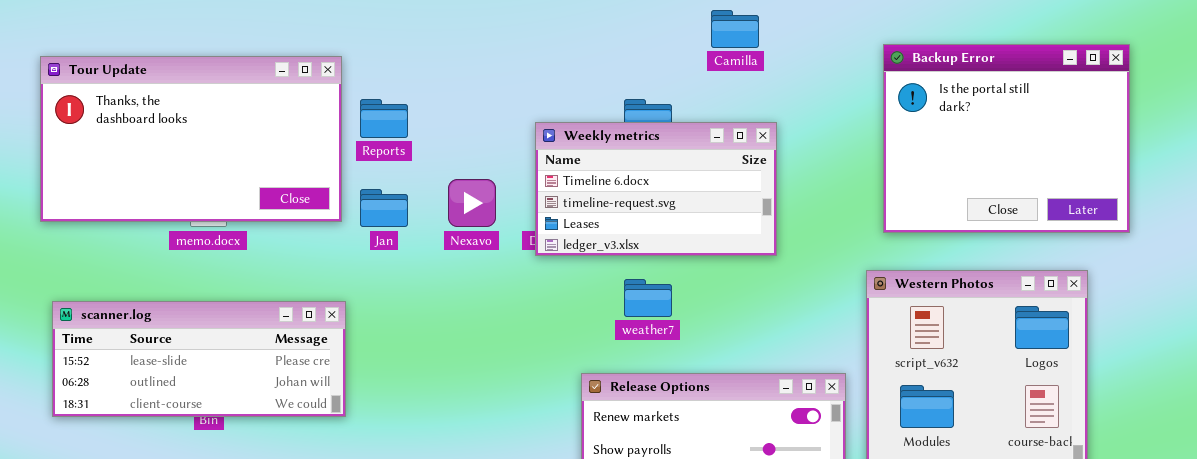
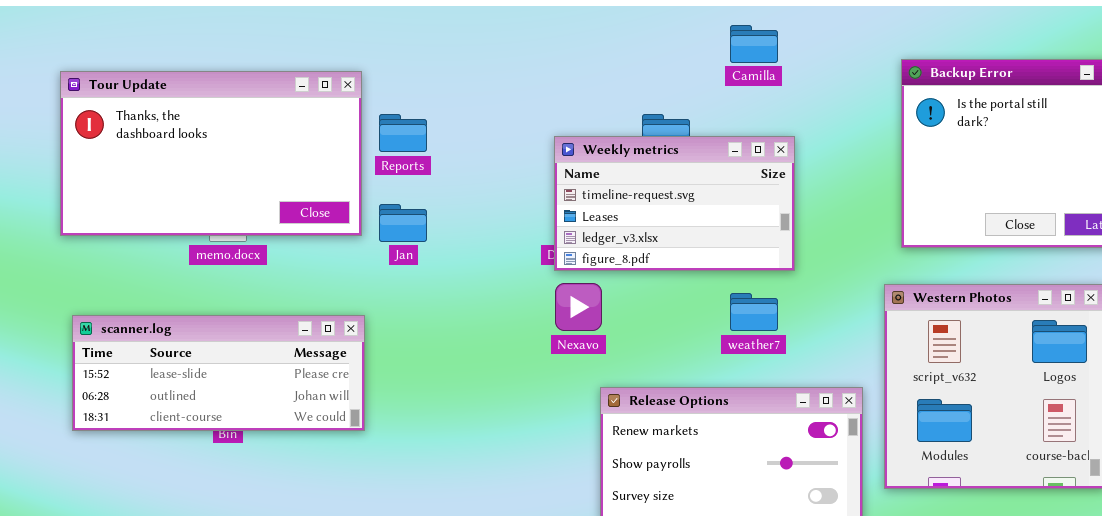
Weekly metrics: [535,122,777,256] -> [554,136,795,271], scrolled down 1 row
Nexavo: [448,179,496,227] -> [555,283,602,331], moved
weather7: [624,279,672,317] -> [730,293,778,331], moved

